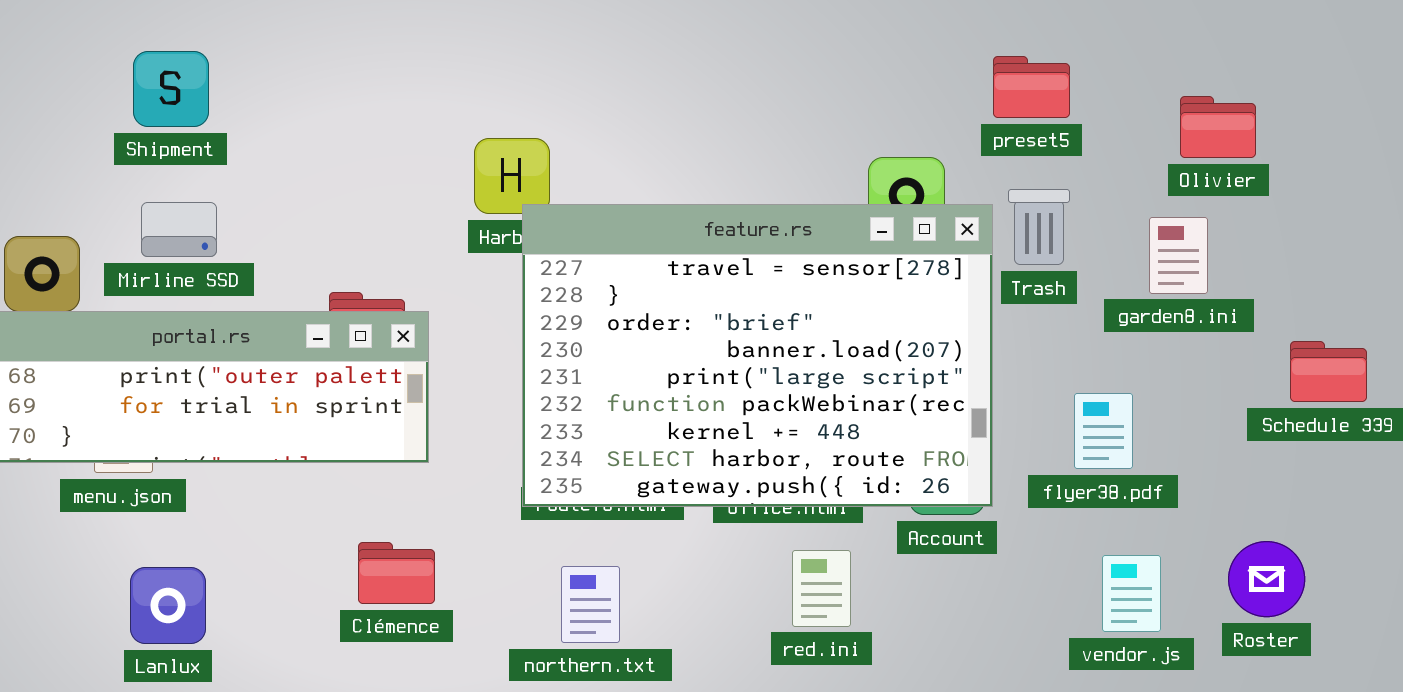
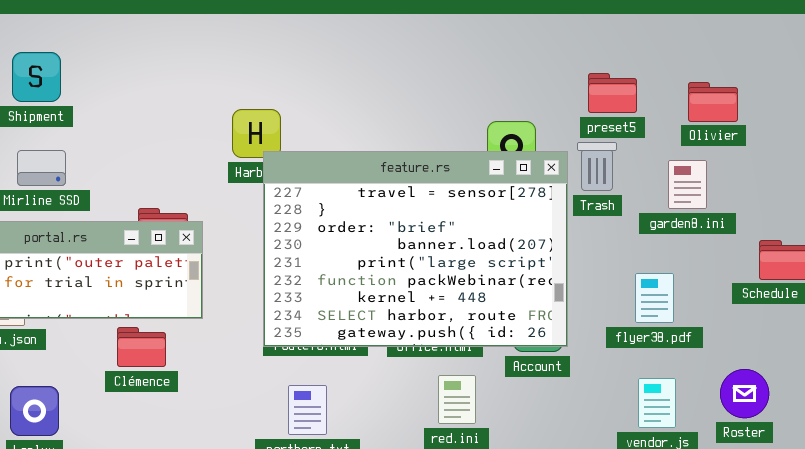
preset5: [993,56,1070,118] -> [588,73,637,113], moved
flyer38.pdf: [1074,393,1133,469] -> [635,273,674,323], moved
Clémence: [358,542,435,604] -> [117,327,166,367], moved

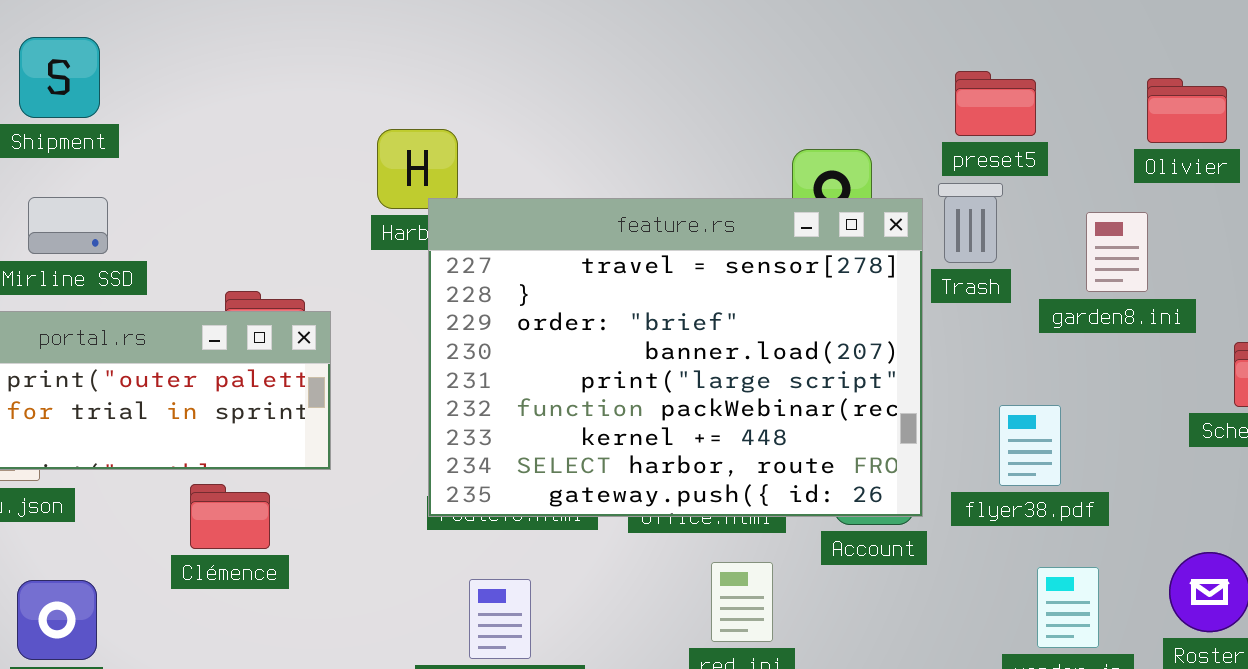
Olivier: [688,82,738,122] -> [1147,78,1227,143], moved
flyer38.pdf: [635,273,674,323] -> [999,405,1061,486], moved

